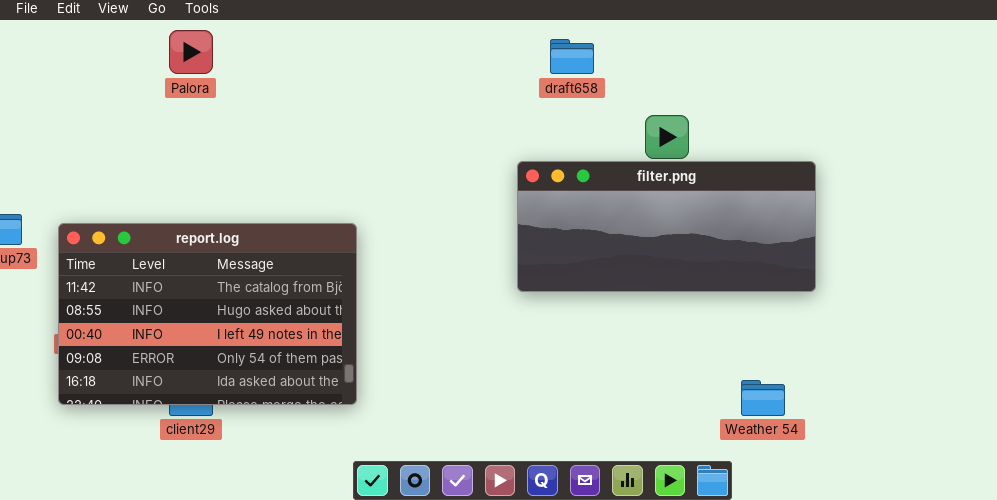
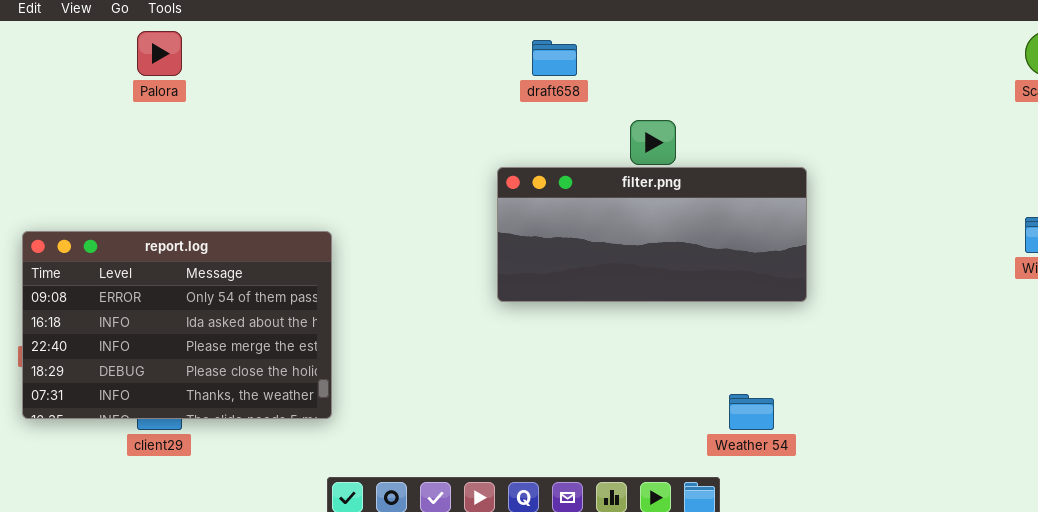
report.log: [58,223,357,405] -> [22,231,332,419], scrolled down 3 rows

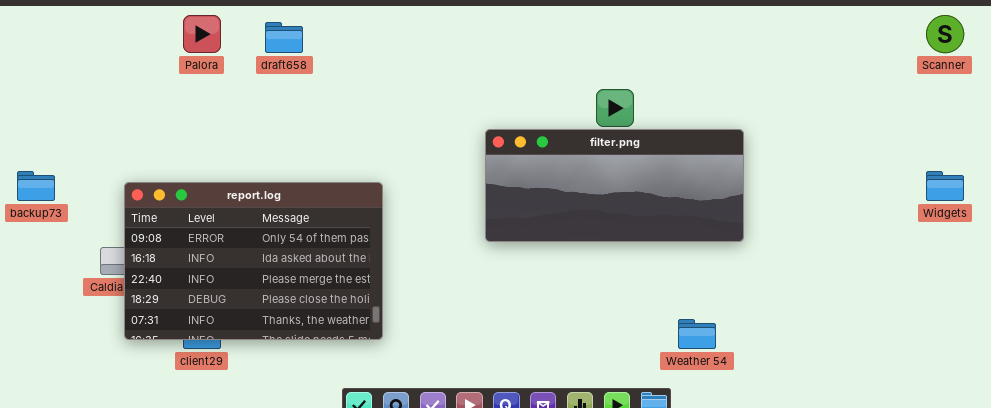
draft658: [532,40,577,76] -> [265,22,303,53], moved
report.log: [22,231,332,419] -> [124,182,383,340], moved

